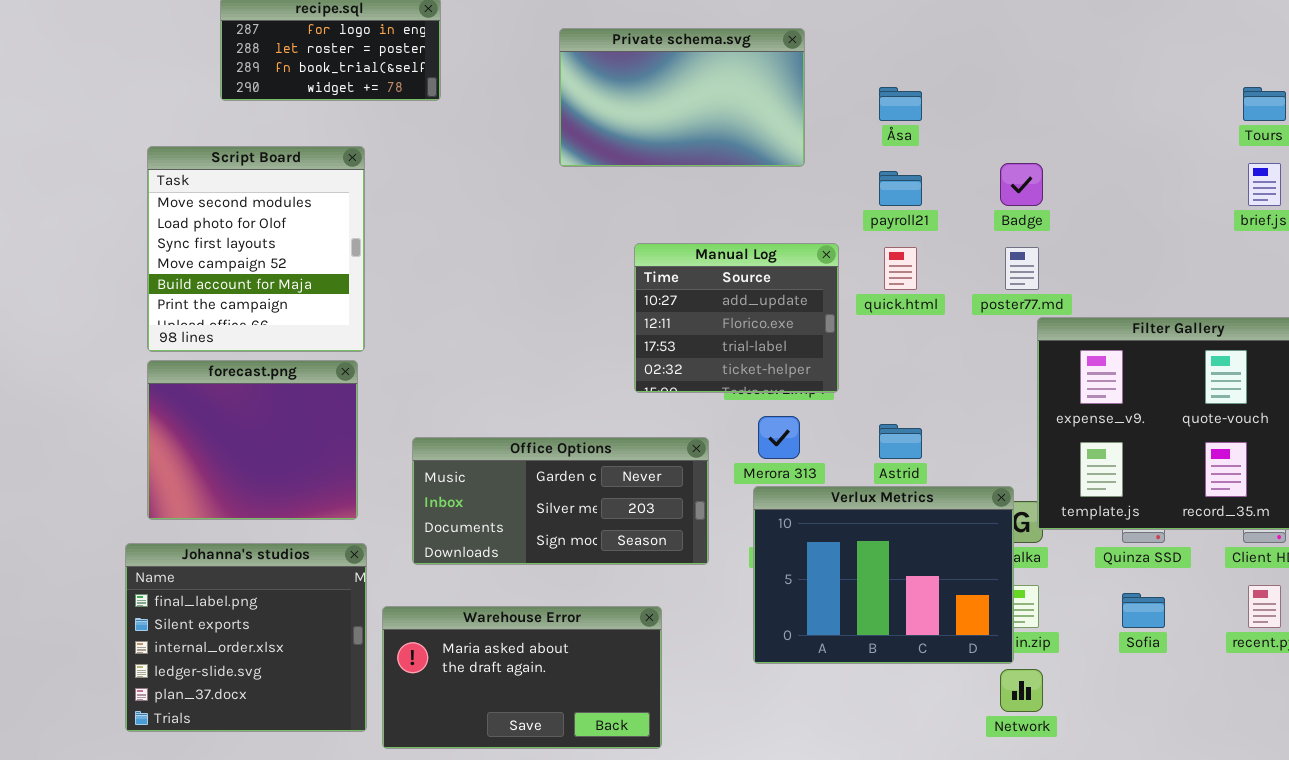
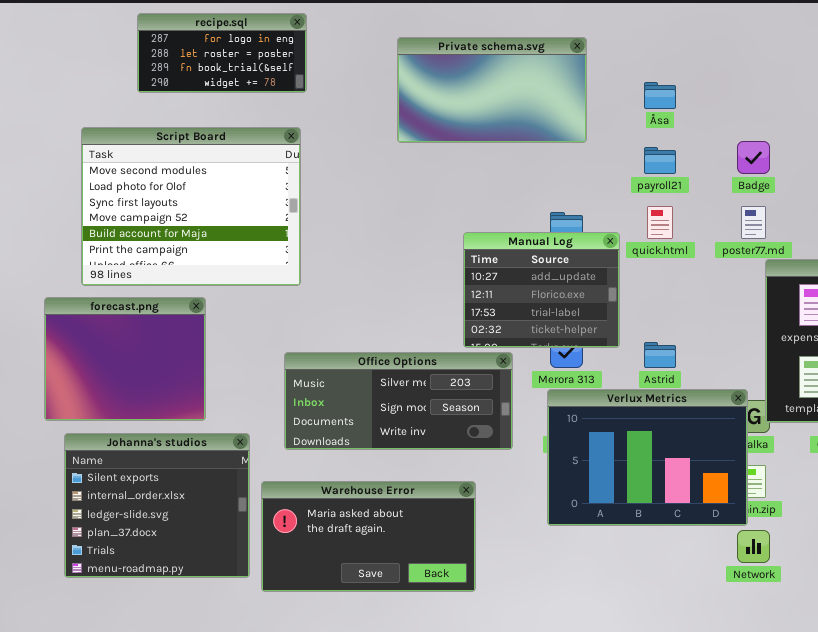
Script Board: [147,146,365,352] -> [81,127,301,286], resized
Manual Log: [634,243,839,393] -> [463,232,620,348], moved
forecast.png: [147,360,358,520] -> [44,297,206,421], moved
Office Options: [412,437,709,565] -> [284,352,513,450], scrolled down 1 row
Johanna's studios: [125,543,367,732] -> [64,433,250,578], scrolled down 1 row

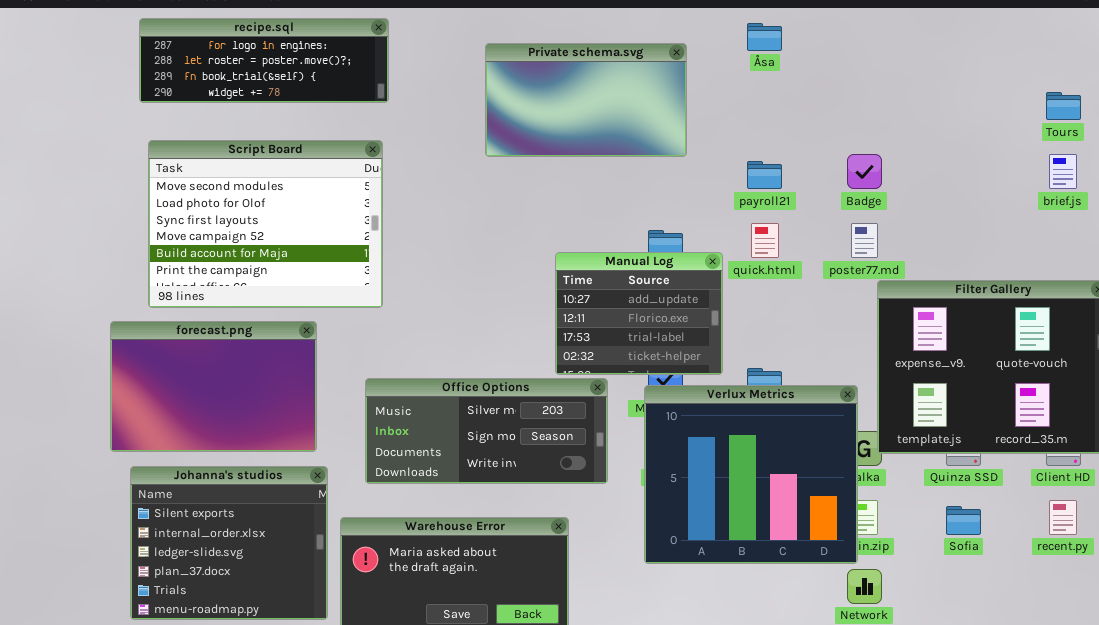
recipe.sql: [137,13,307,93] -> [139,18,389,103], resized
Åsa: [644,82,676,109] -> [747,23,782,51], moved
forecast.png: [44,297,206,421] -> [110,321,317,452], resized
Verlux Metrics: [547,389,748,526] -> [644,385,858,564], resized

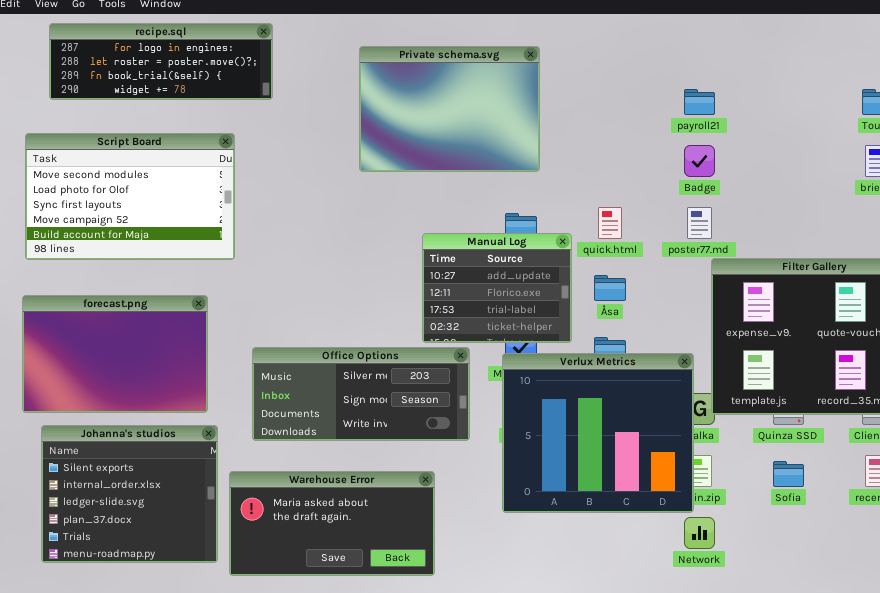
Åsa: [747,23,782,51] -> [594,275,626,301], moved
Private schema.svg: [485,43,687,157] -> [359,46,540,172], resized
Script Board: [148,140,383,308] -> [25,133,235,260], moved, resized
payroll21: [747,161,782,189] -> [684,89,715,115], moved

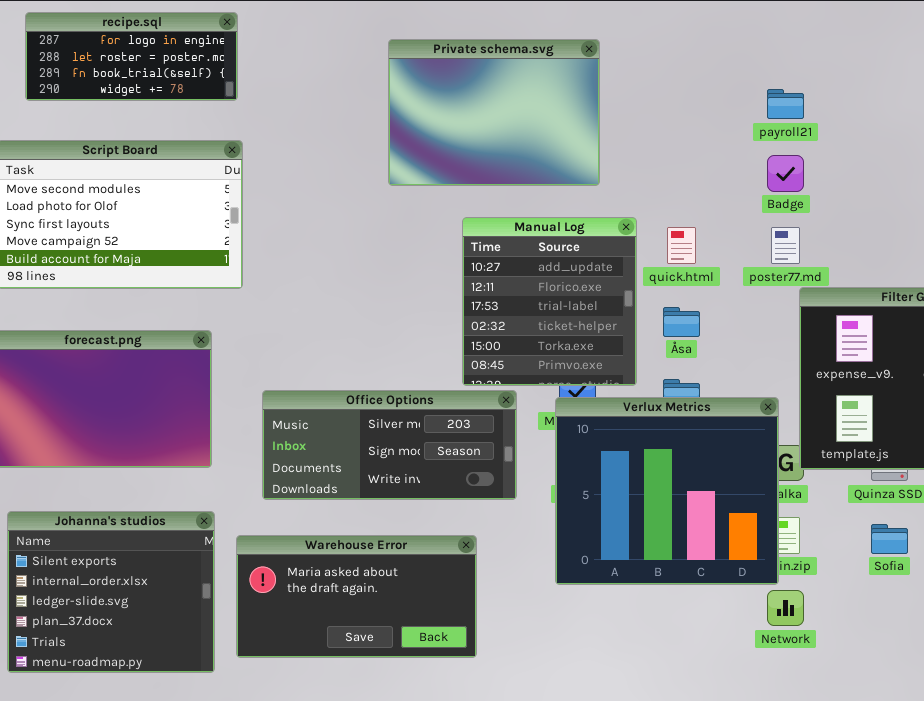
recipe.sql: [49,23,273,100] -> [25,12,238,101], resized
Manual Log: [422,233,572,343] -> [462,217,637,386], resized
Johanna's studios: [41,425,218,563] -> [7,511,215,673], moved

